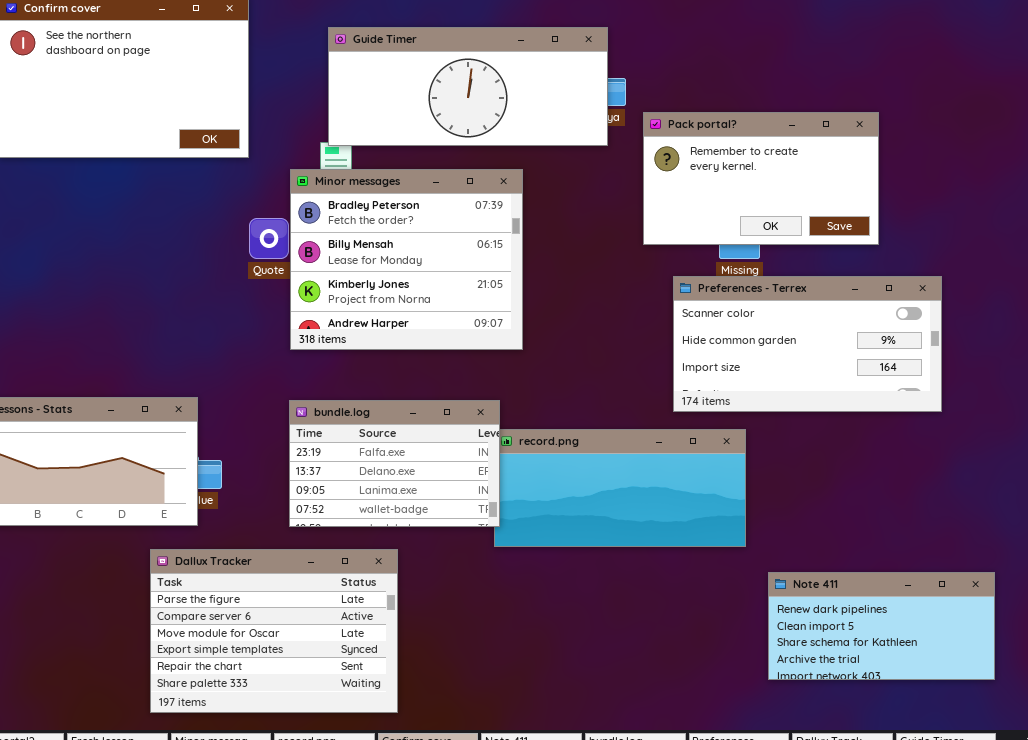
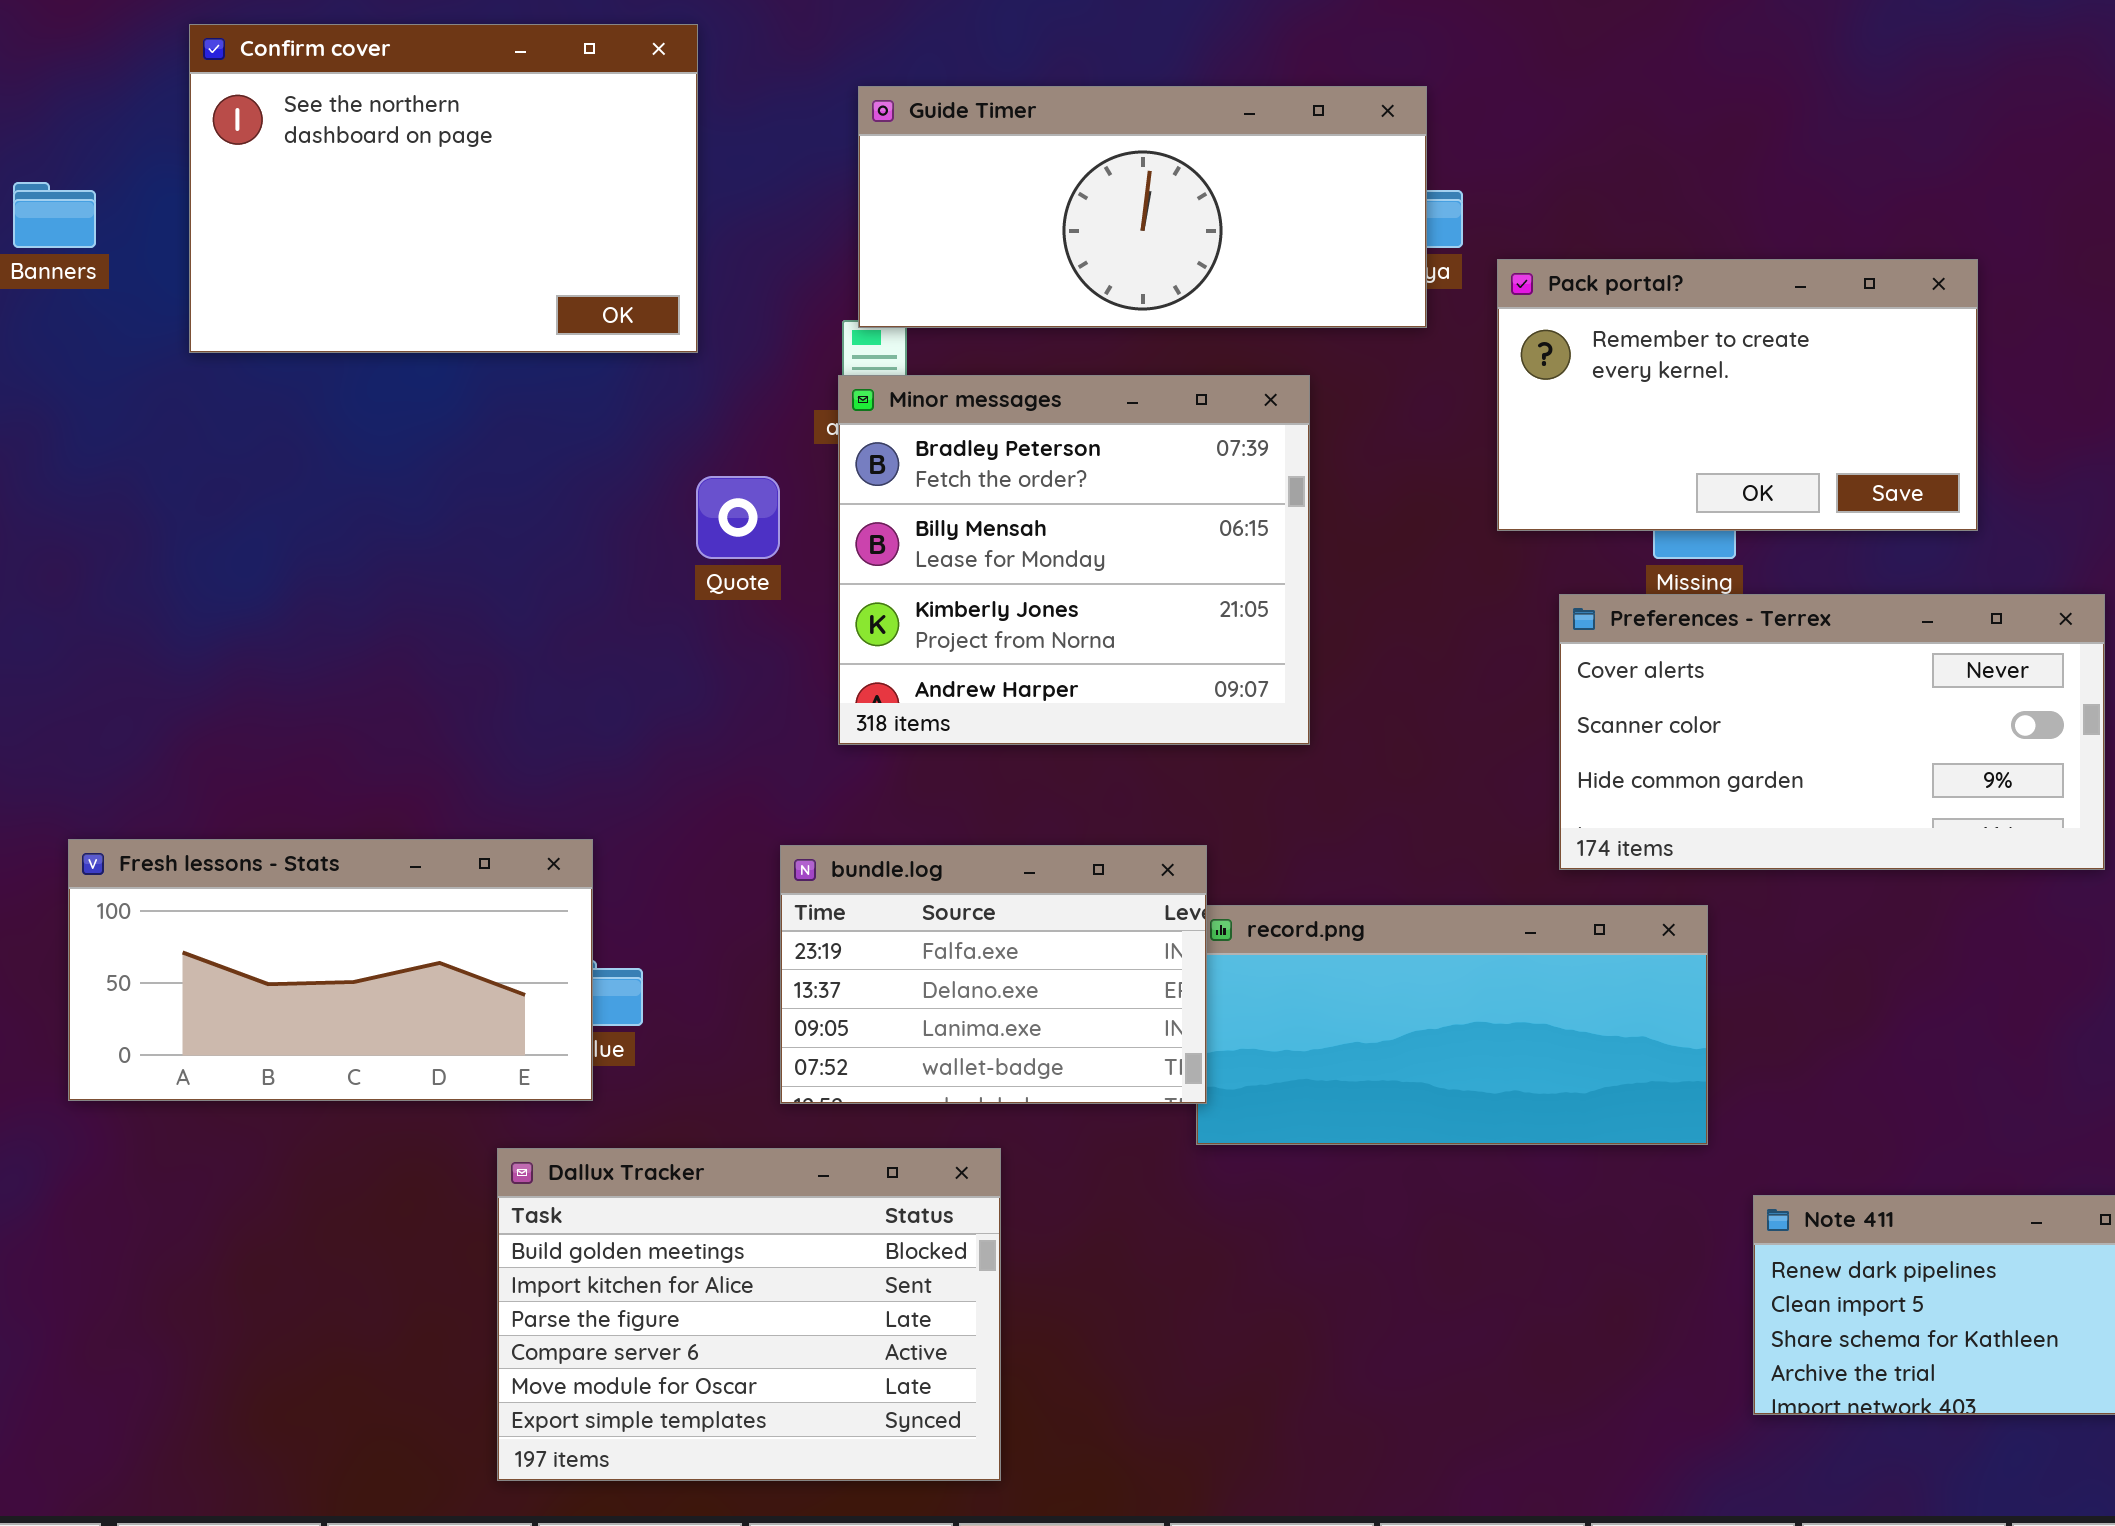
Minor messages: [290,169,523,350] -> [838,375,1310,745], moved
Preferences - Terrex: [673,276,942,412] -> [1559,594,2105,870], scrolled up 1 row
Dallux Tracker: [150,549,398,713] -> [497,1148,1001,1481], scrolled up 2 rows

